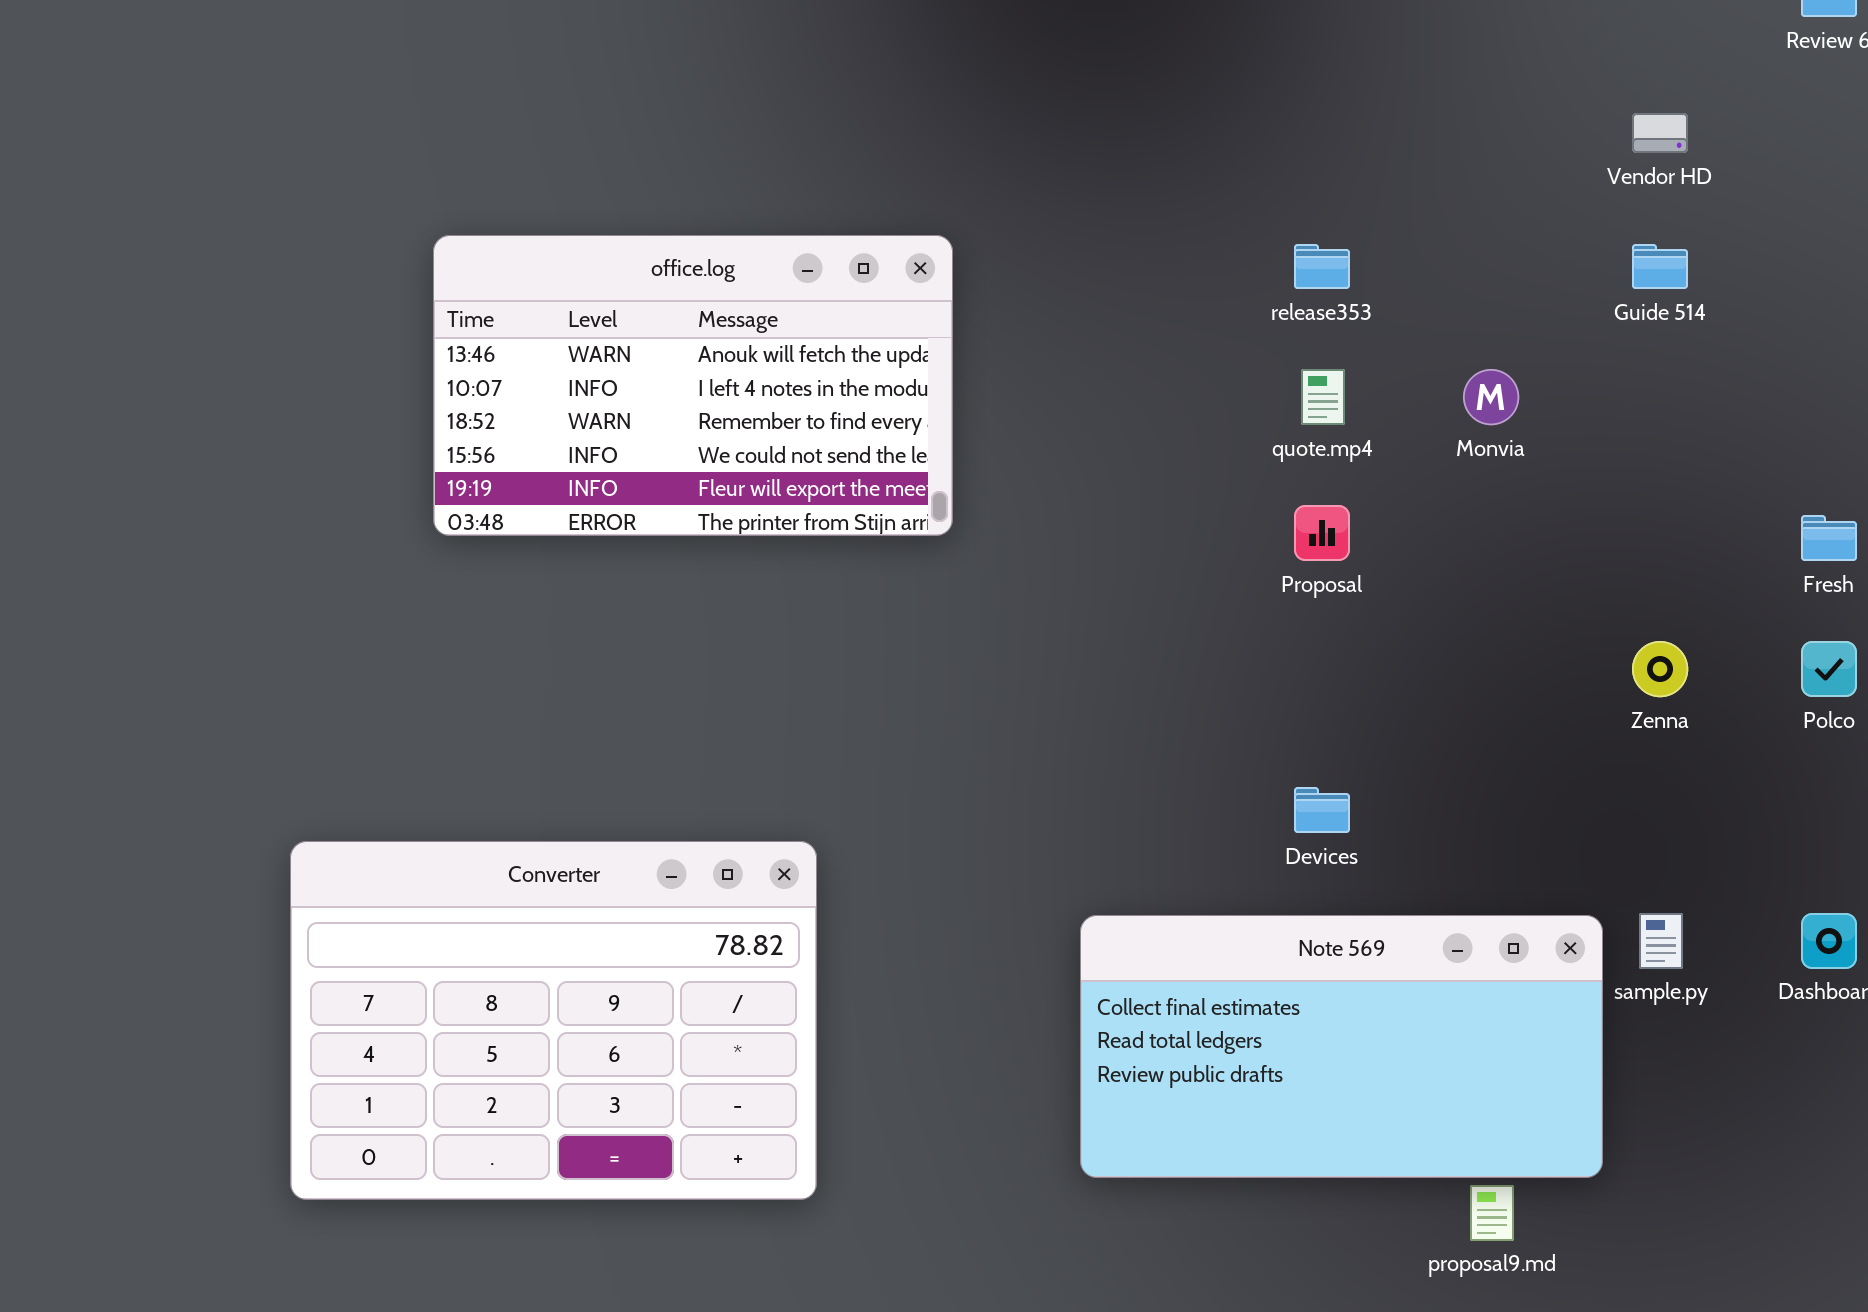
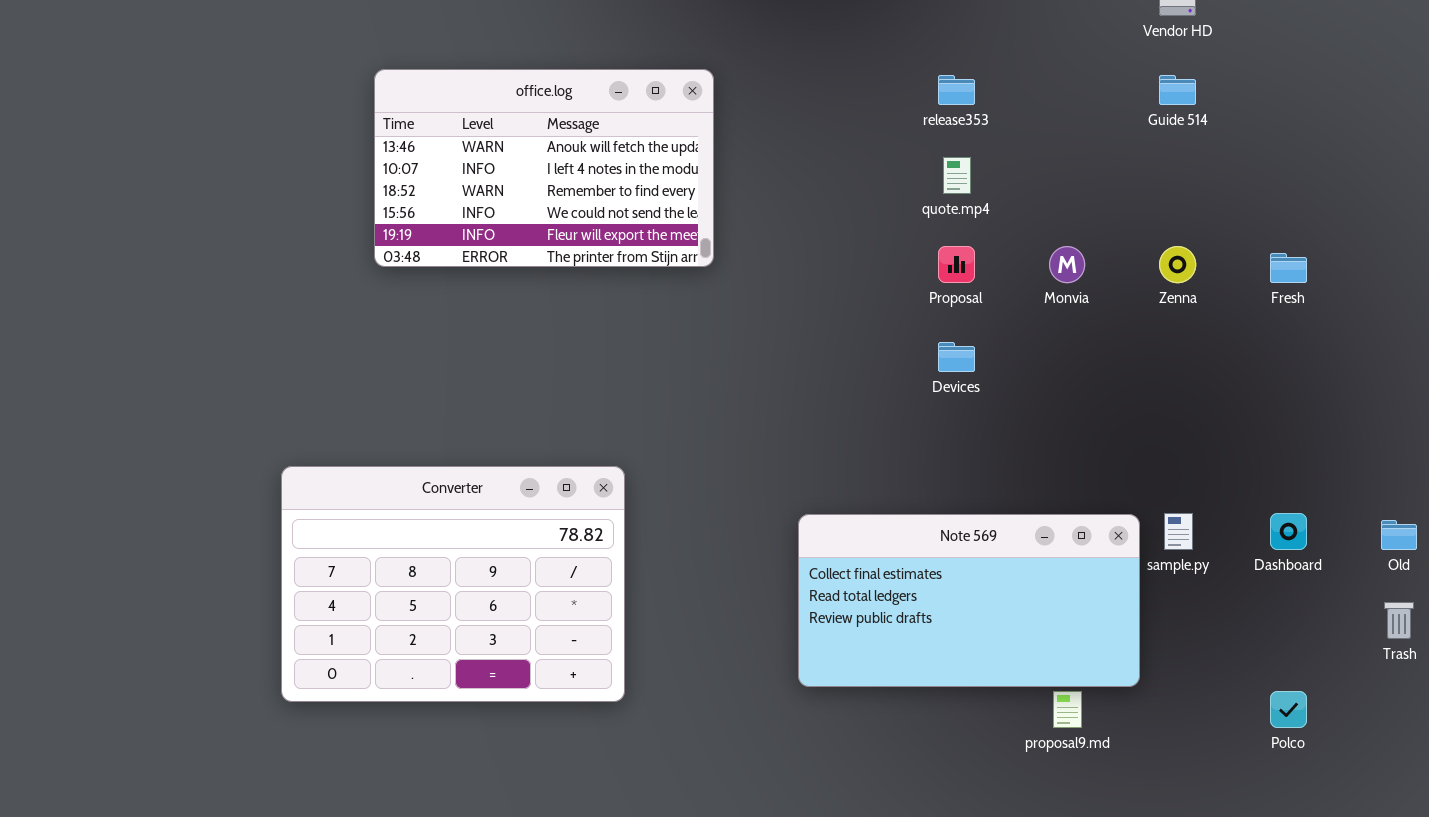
Monvia: [1463,369,1519,425] -> [1049,246,1085,283], moved
Zenna: [1632,641,1688,697] -> [1159,246,1196,283], moved
Polco: [1801,641,1857,697] -> [1270,691,1307,728], moved
Devices: [1294,787,1350,833] -> [938,342,975,372], moved

